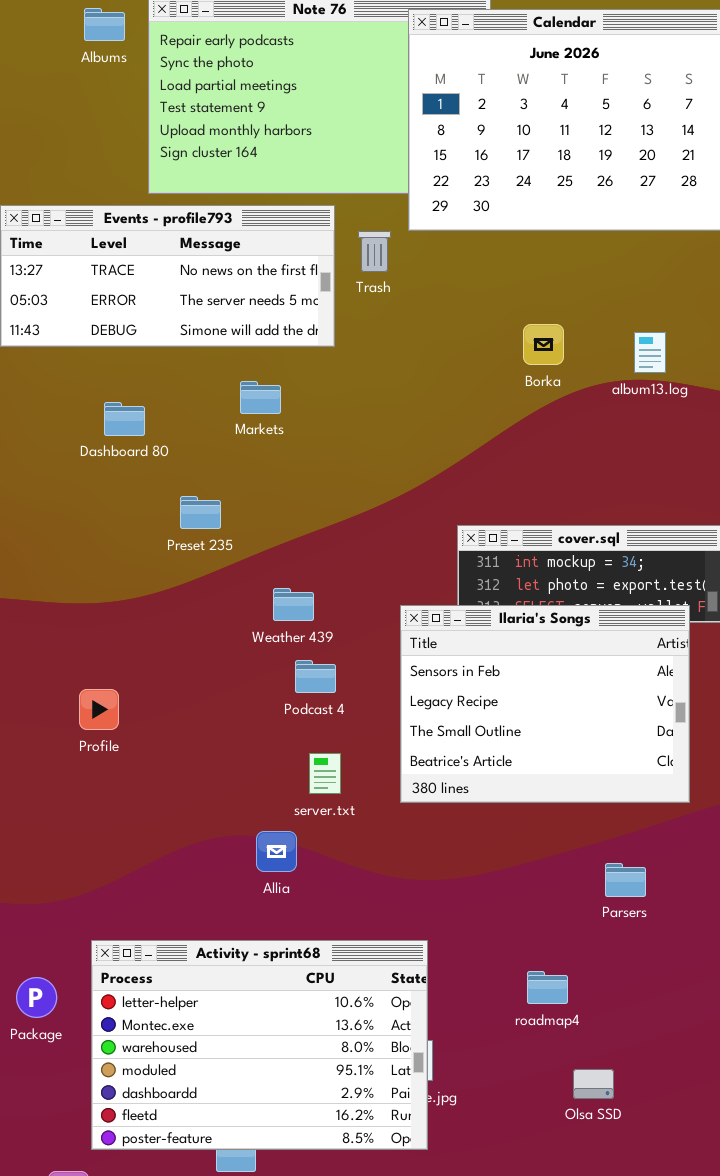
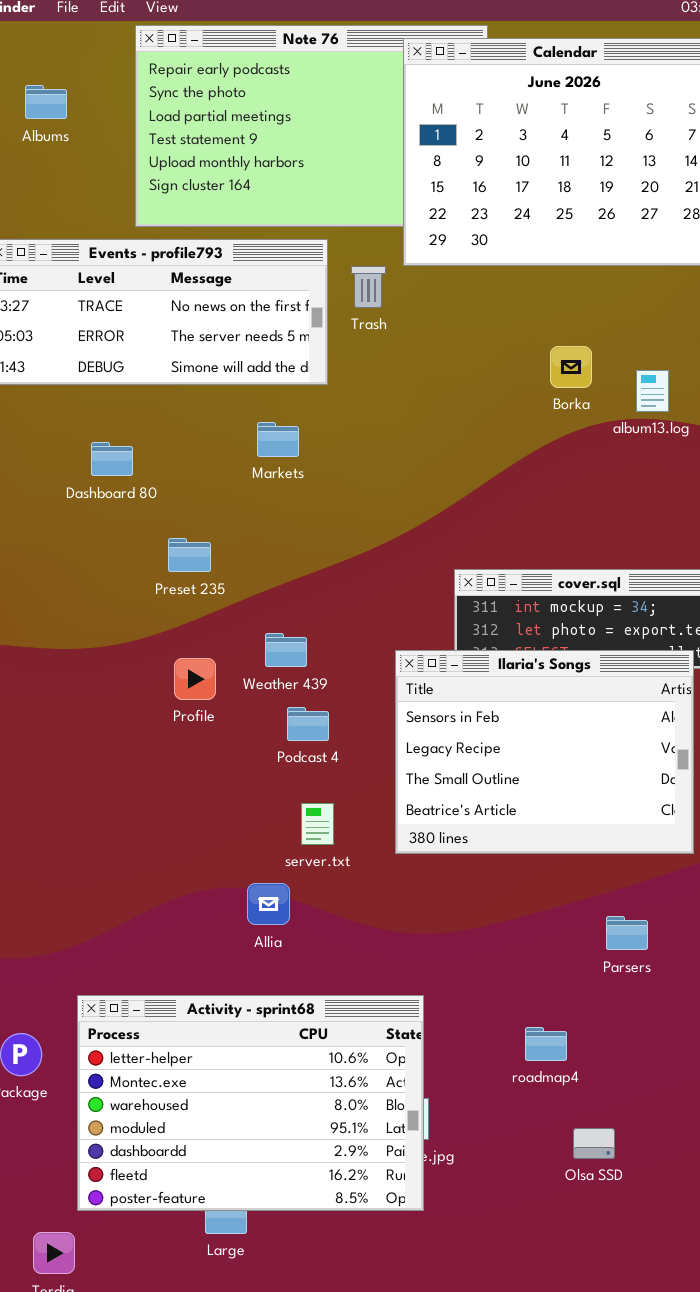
Albums: [84,8,125,41] -> [25,85,67,119], moved
Borka: [523,324,564,365] -> [550,346,592,388], moved
Markets: [240,381,281,414] -> [257,422,299,457], moved
Profile: [79,689,119,730] -> [174,658,216,700], moved

